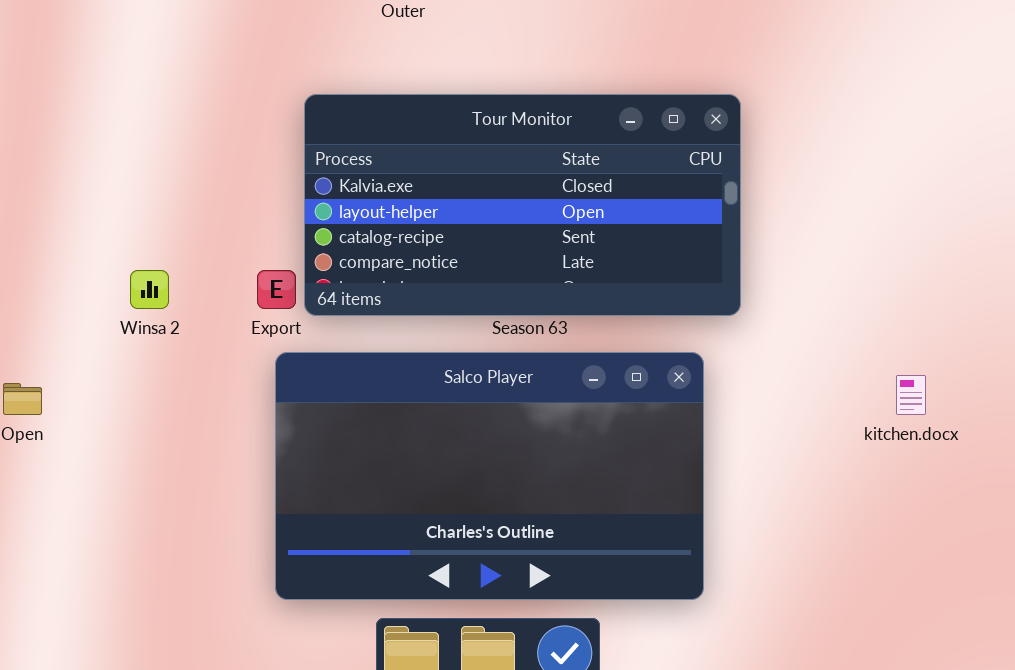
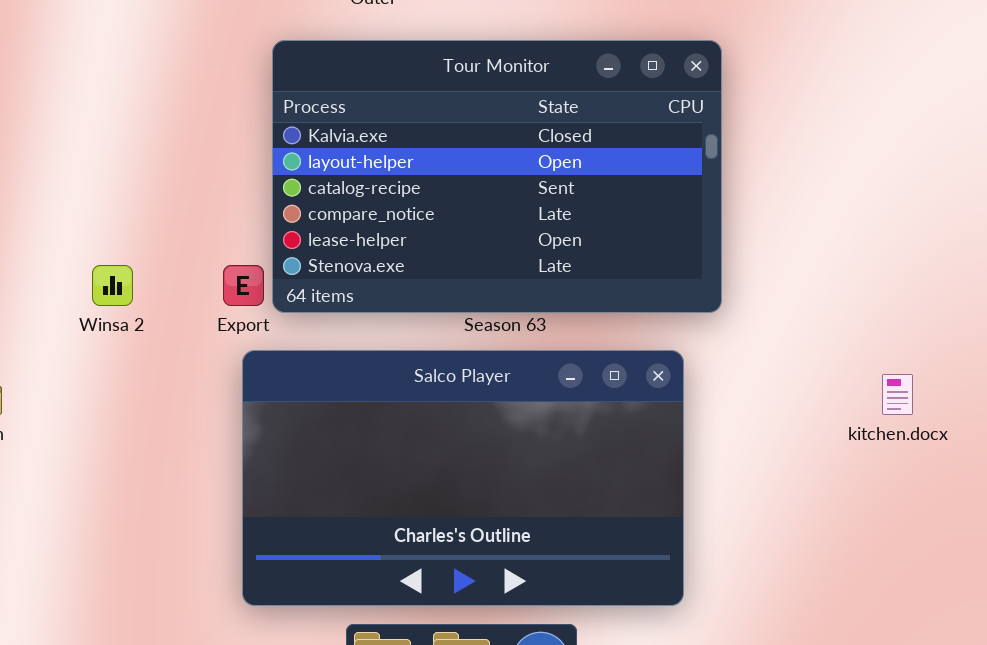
Tour Monitor: [304,94,741,316] -> [272,40,722,313], resized

